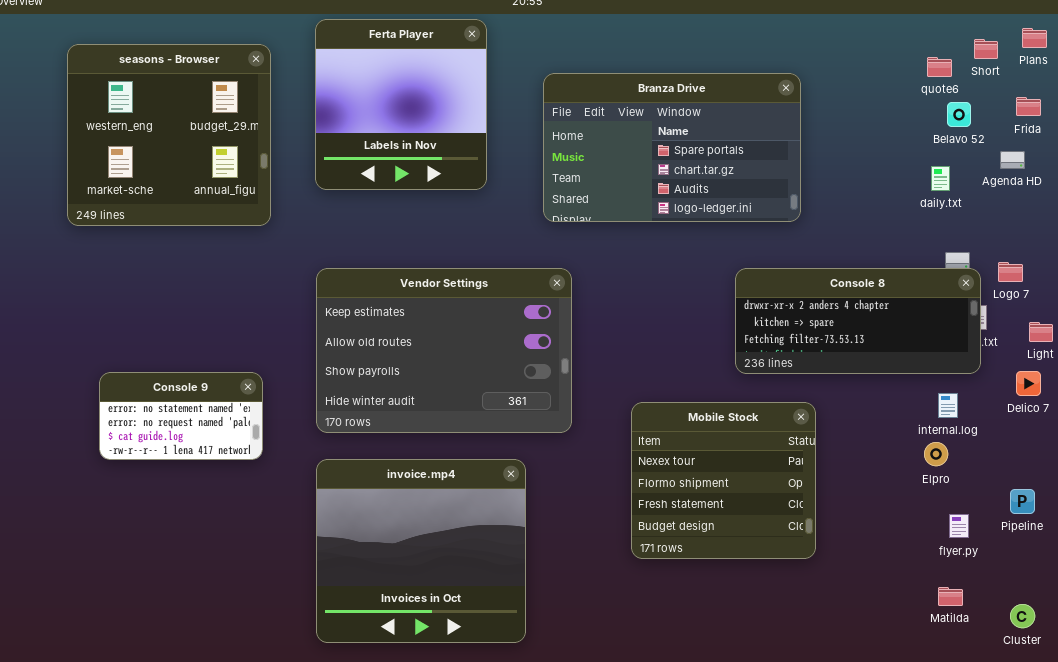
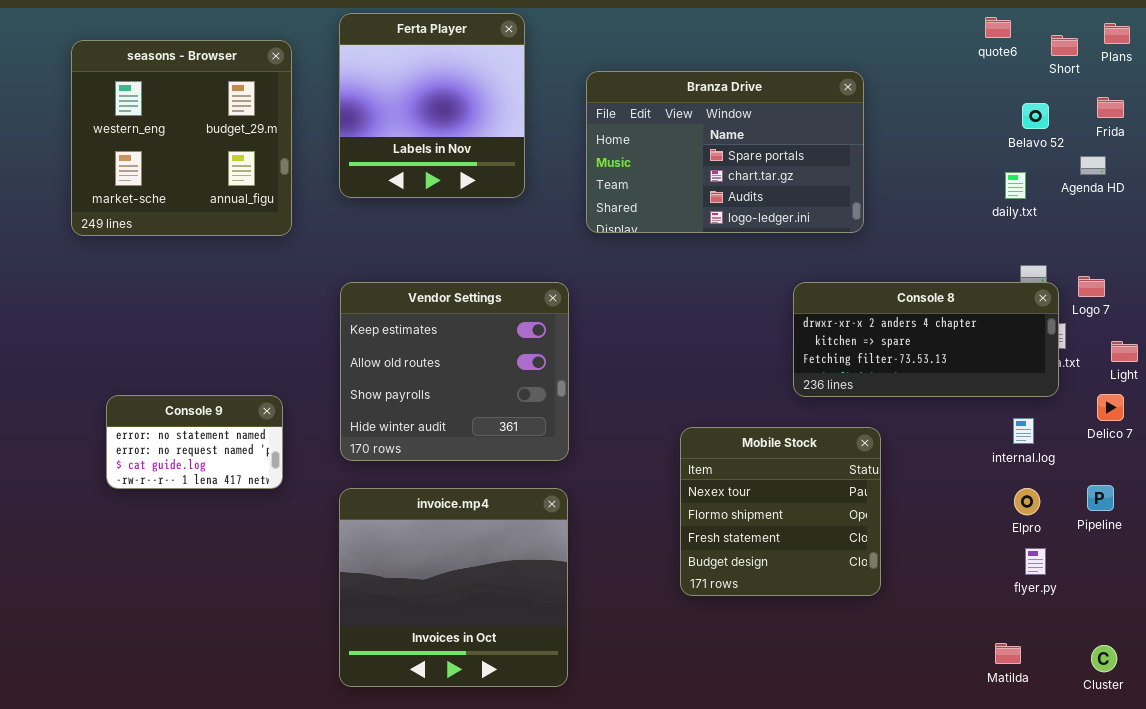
quote6: [927,57,952,77] -> [985,17,1011,38], moved
Vendor Settings: [316,268,572,433] -> [340,282,569,461], resized
Elpro: [924,442,948,466] -> [1014,488,1040,515], moved
Pipeline: [1010,489,1035,514] -> [1087,485,1114,511], moved
Matilda: [938,587,963,606] -> [995,643,1021,664], moved

